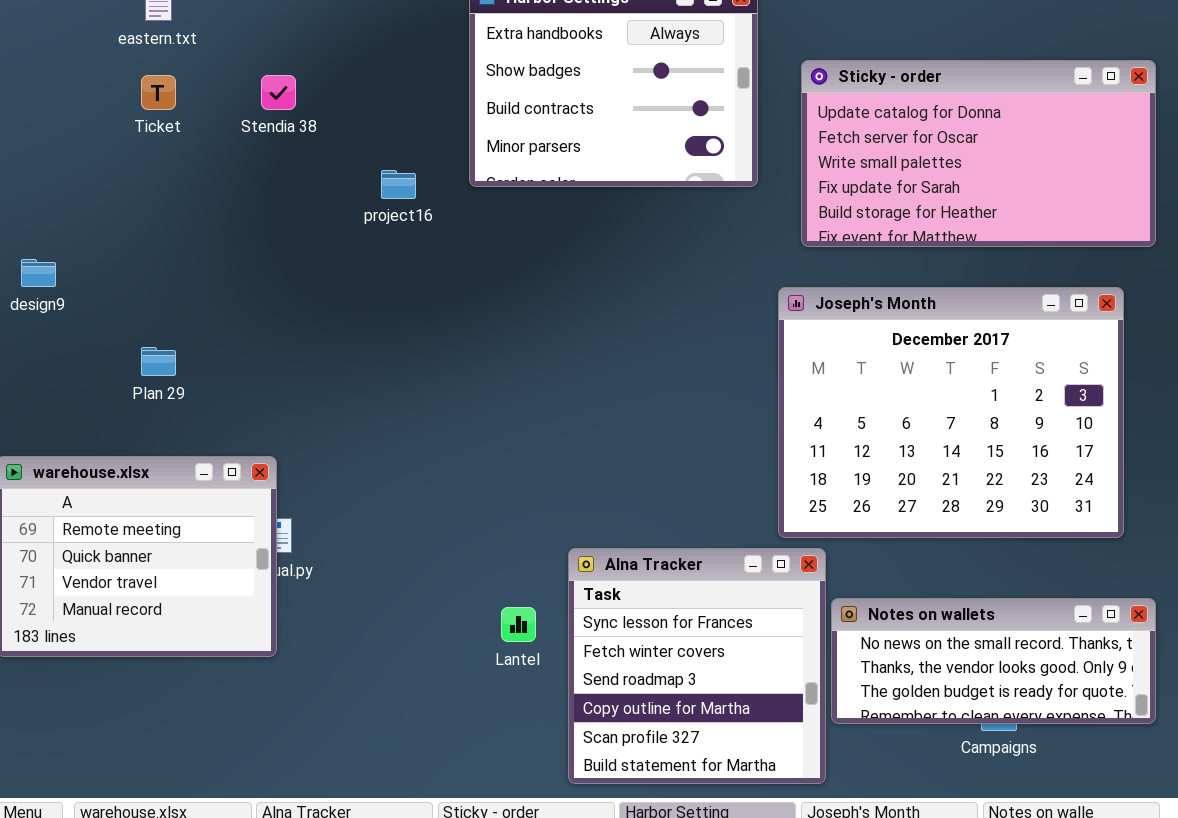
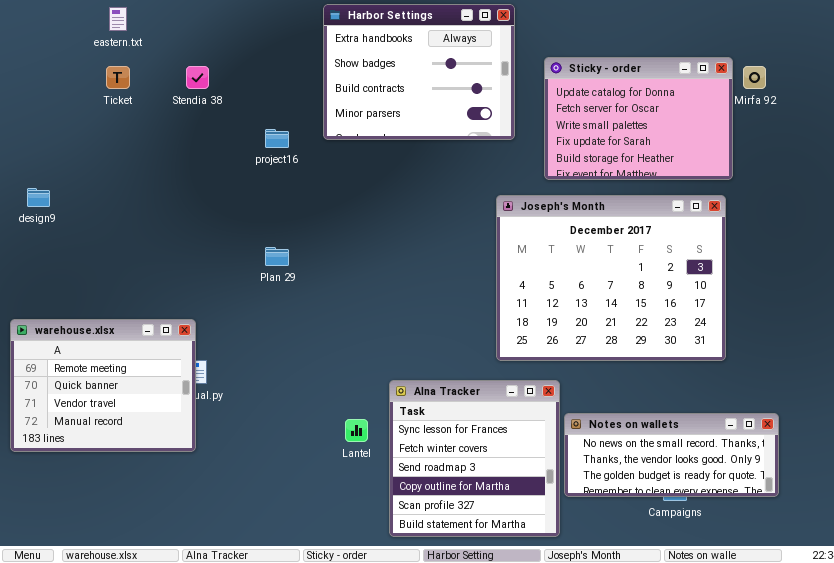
Sticky - order: [801,60,1156,247] -> [544,57,733,180], resized
Joseph's Month: [778,287,1124,538] -> [496,195,726,361], moved
Plan 29: [141,347,176,376] -> [265,247,289,266], moved

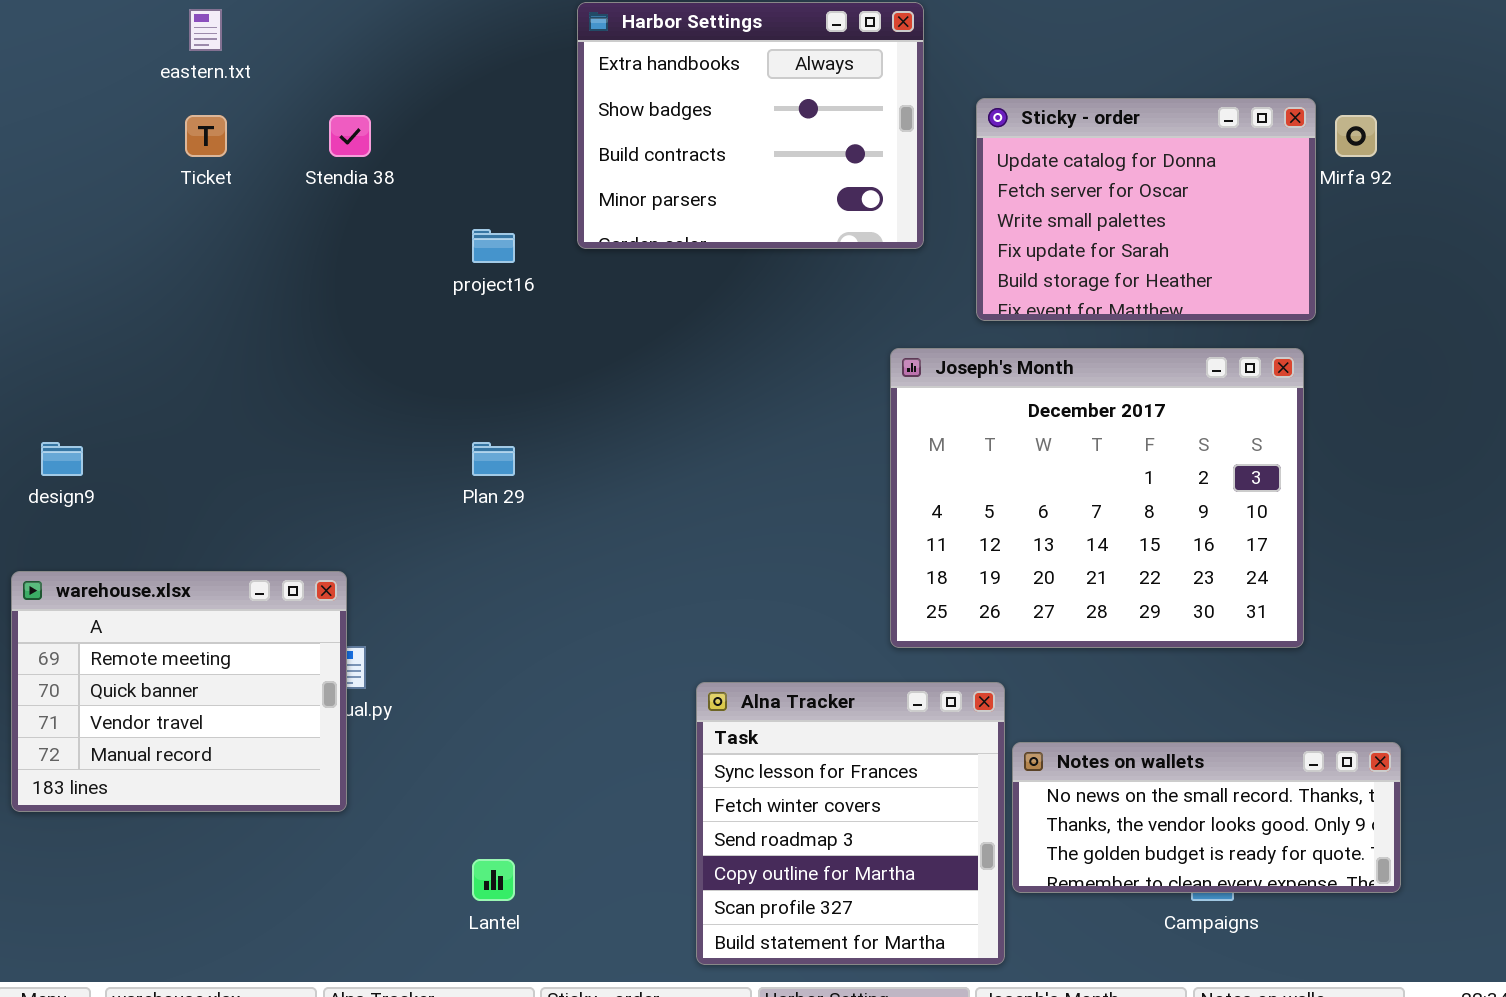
design9: [27,188,50,207] -> [41,442,83,476], moved
Lantel: [345,419,368,442] -> [472,859,515,901], moved

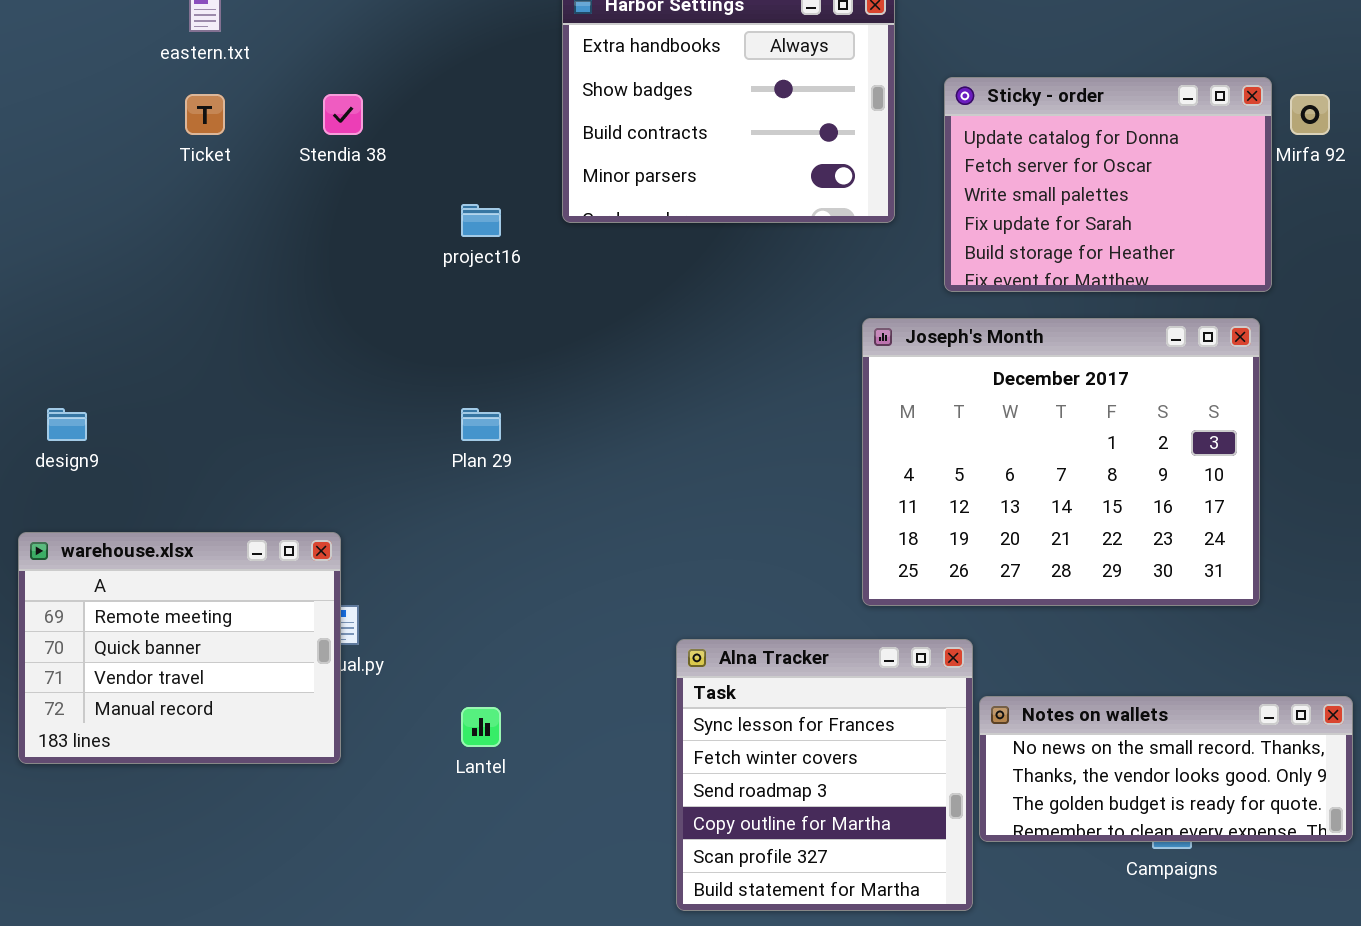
Lantel: [472,859,515,901] -> [461,707,501,747], moved

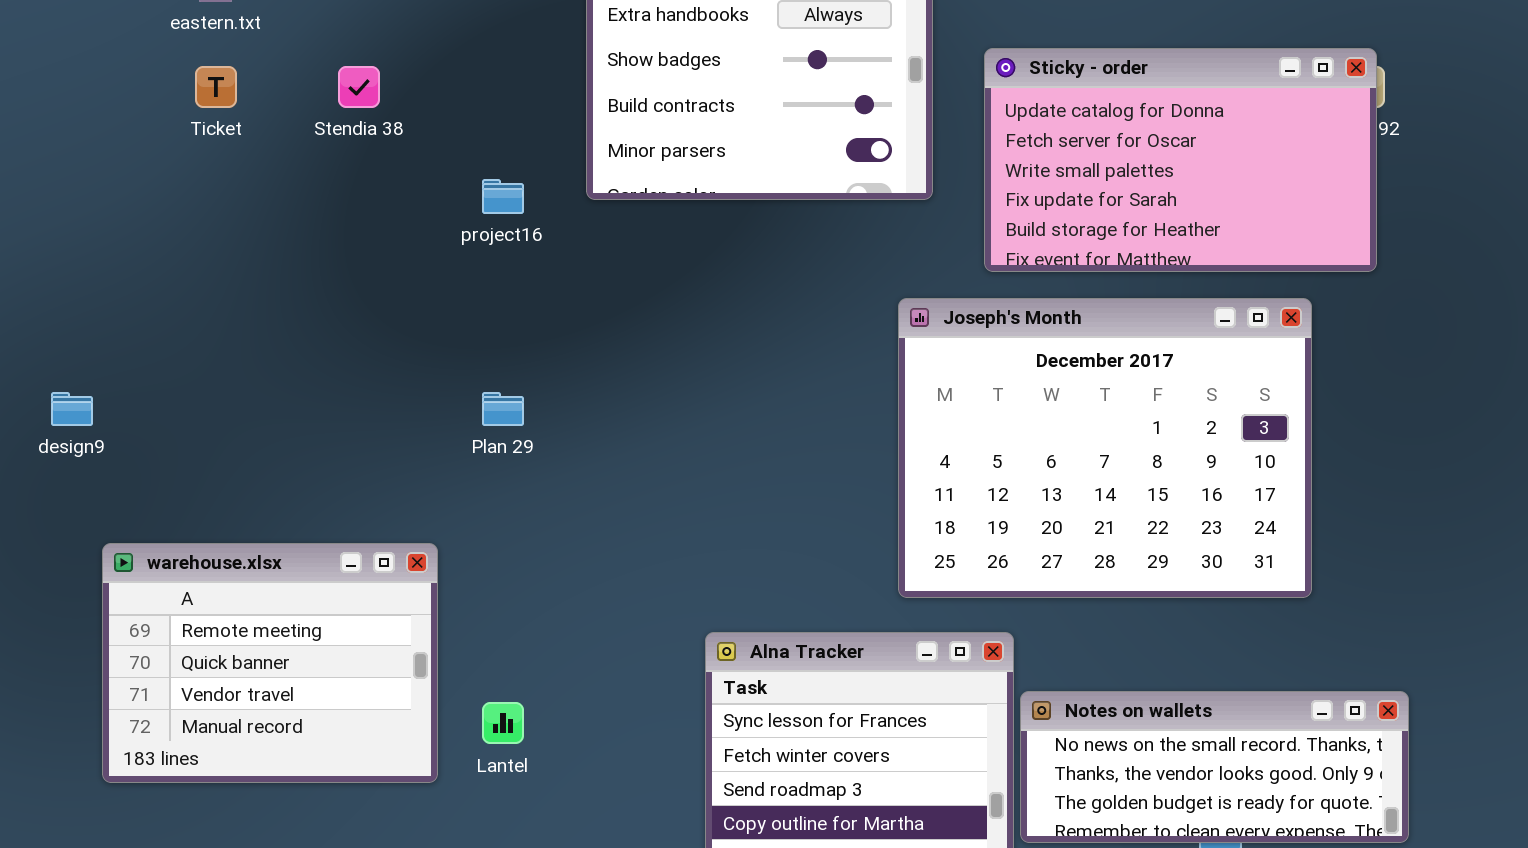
Sticky - order: [944,77,1272,292] -> [984,48,1377,272], resized
warehouse.xlsx: [18,532,341,764] -> [102,543,438,783], moved

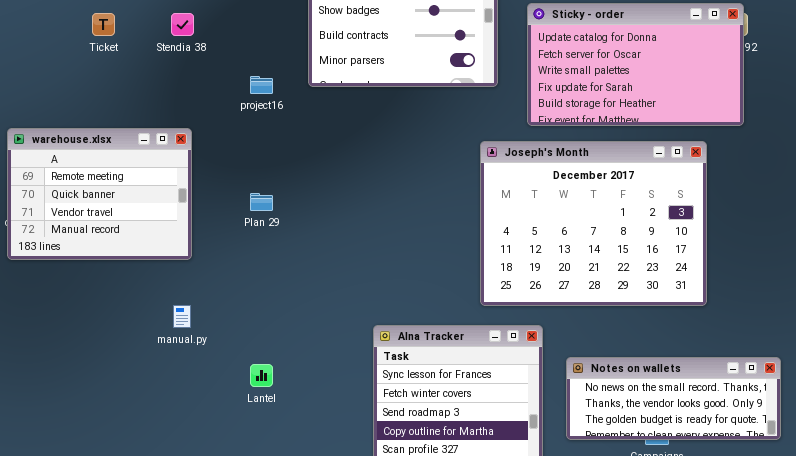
warehouse.xlsx: [102,543,438,783] -> [7,128,192,260], moved
Notes on wallets: [1020,691,1409,843] -> [566,357,781,440], moved

